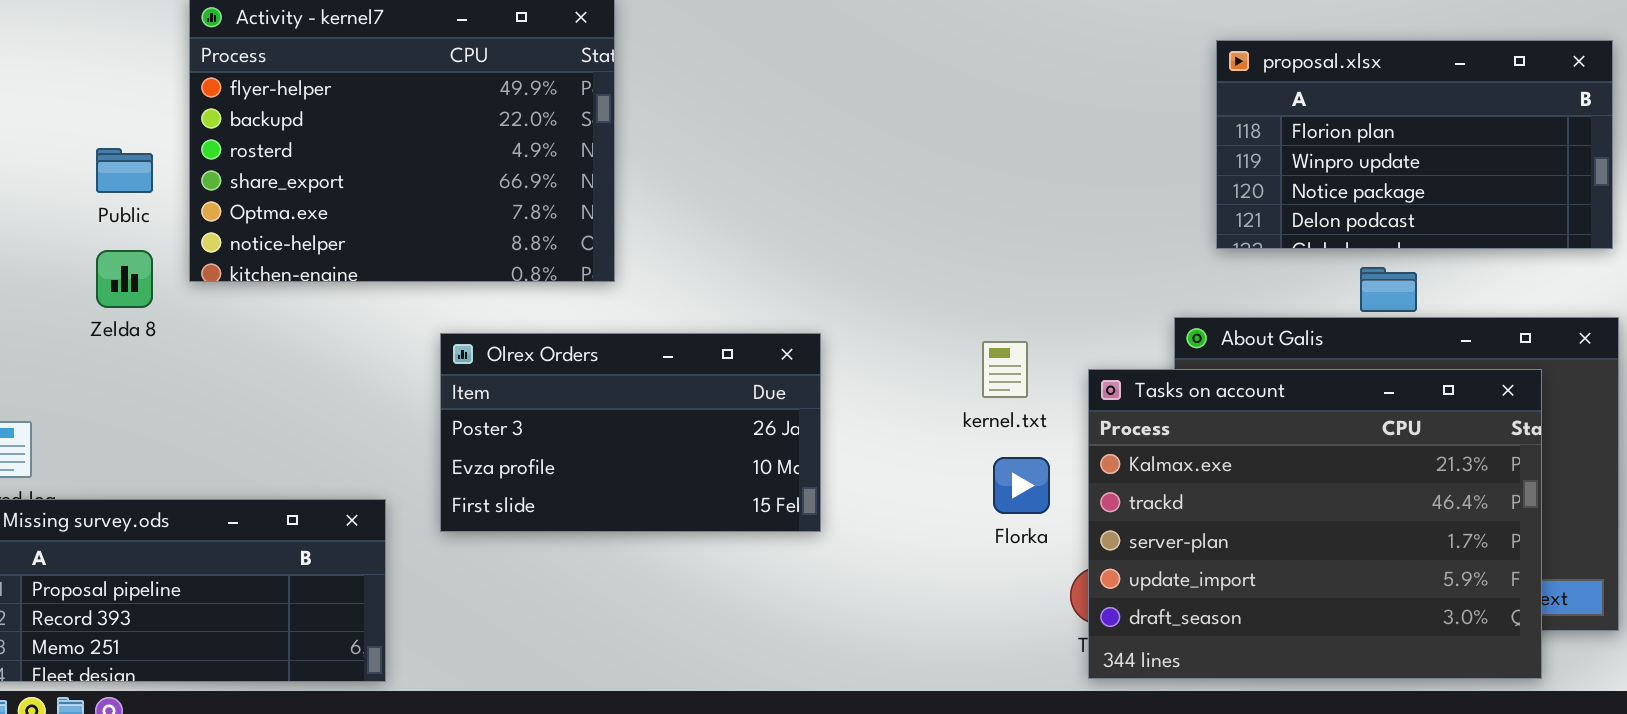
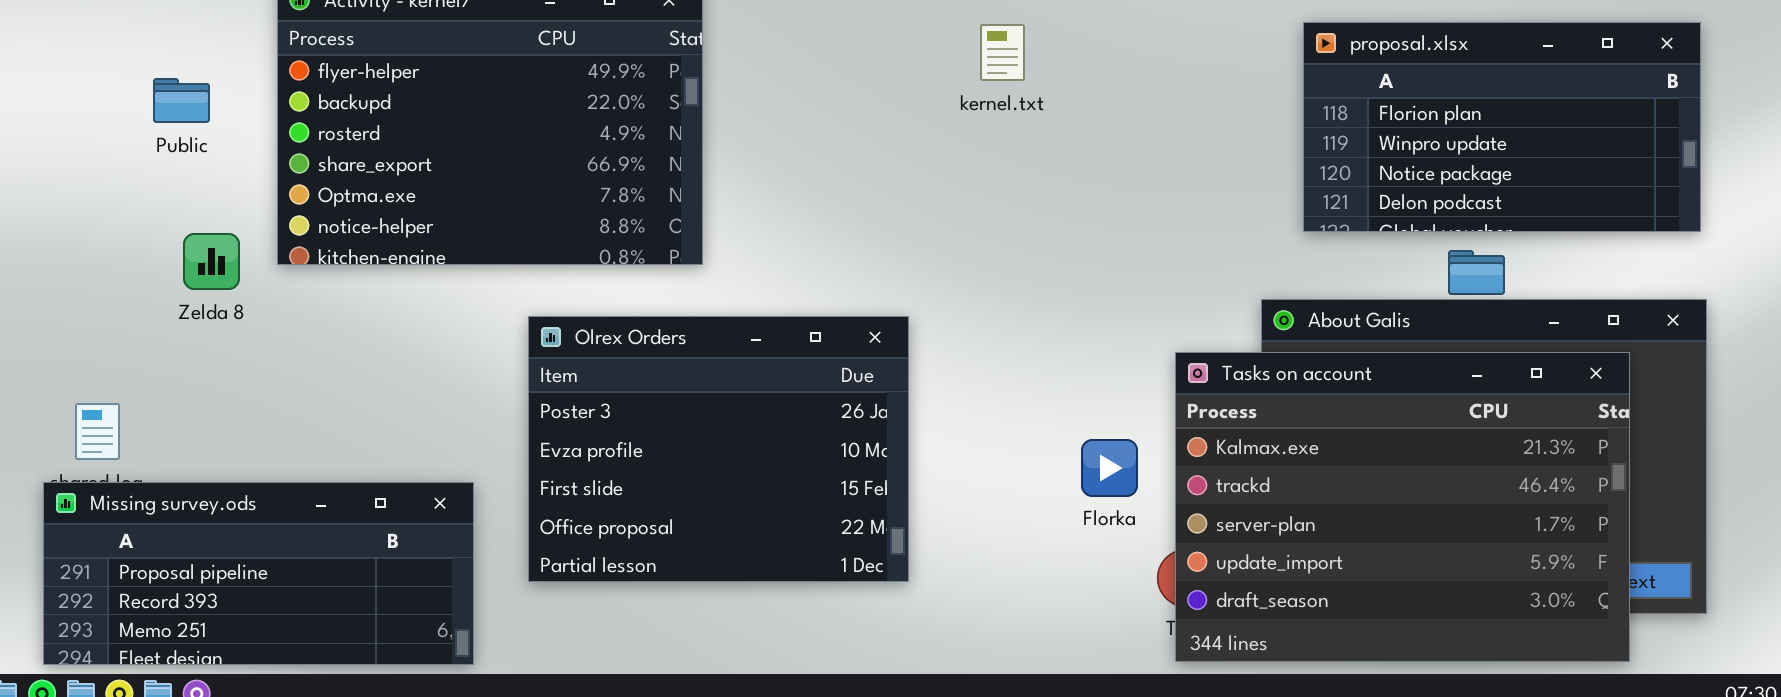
Public: [96,148,153,193] -> [153,78,210,123], moved
Olrex Orders: [440,333,821,532] -> [528,316,909,582], resized
kernel.txt: [982,341,1028,398] -> [980,24,1025,81], moved

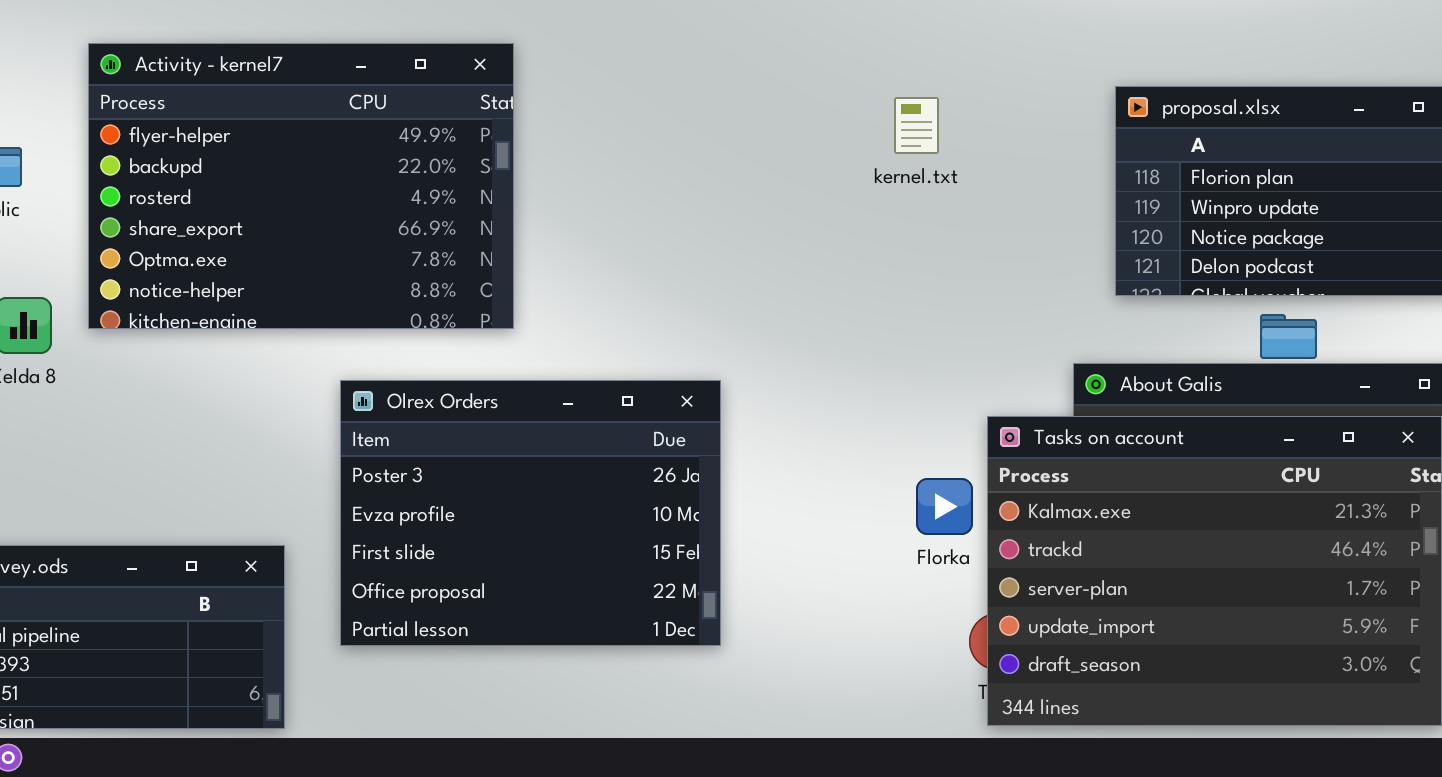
kernel.txt: [980,24,1025,81] -> [894,97,939,154], moved
Florka: [1081,439,1138,497] -> [916,478,973,535], moved

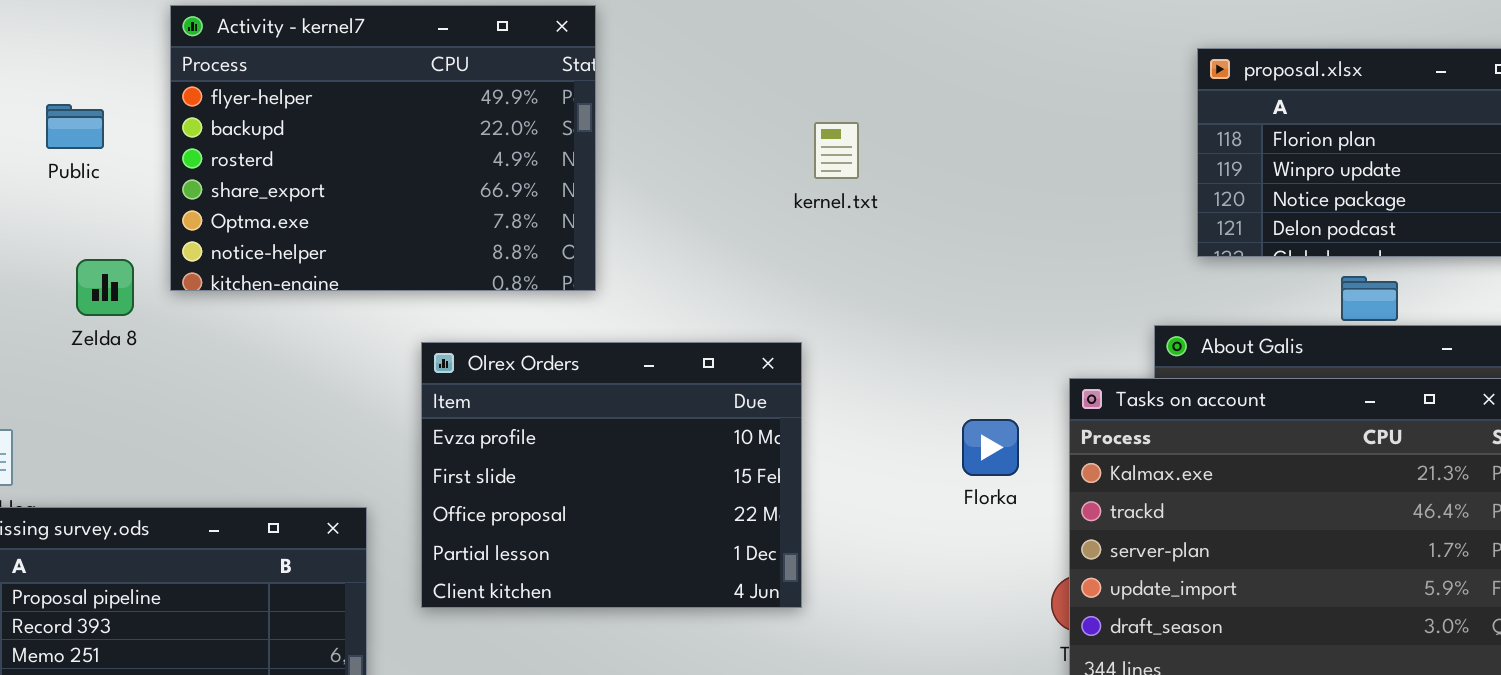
kernel.txt: [894,97,939,154] -> [814,122,859,179], moved
Olrex Orders: [340,380,721,646] -> [421,342,802,608], scrolled down 1 row
Florka: [916,478,973,535] -> [962,419,1019,476], moved

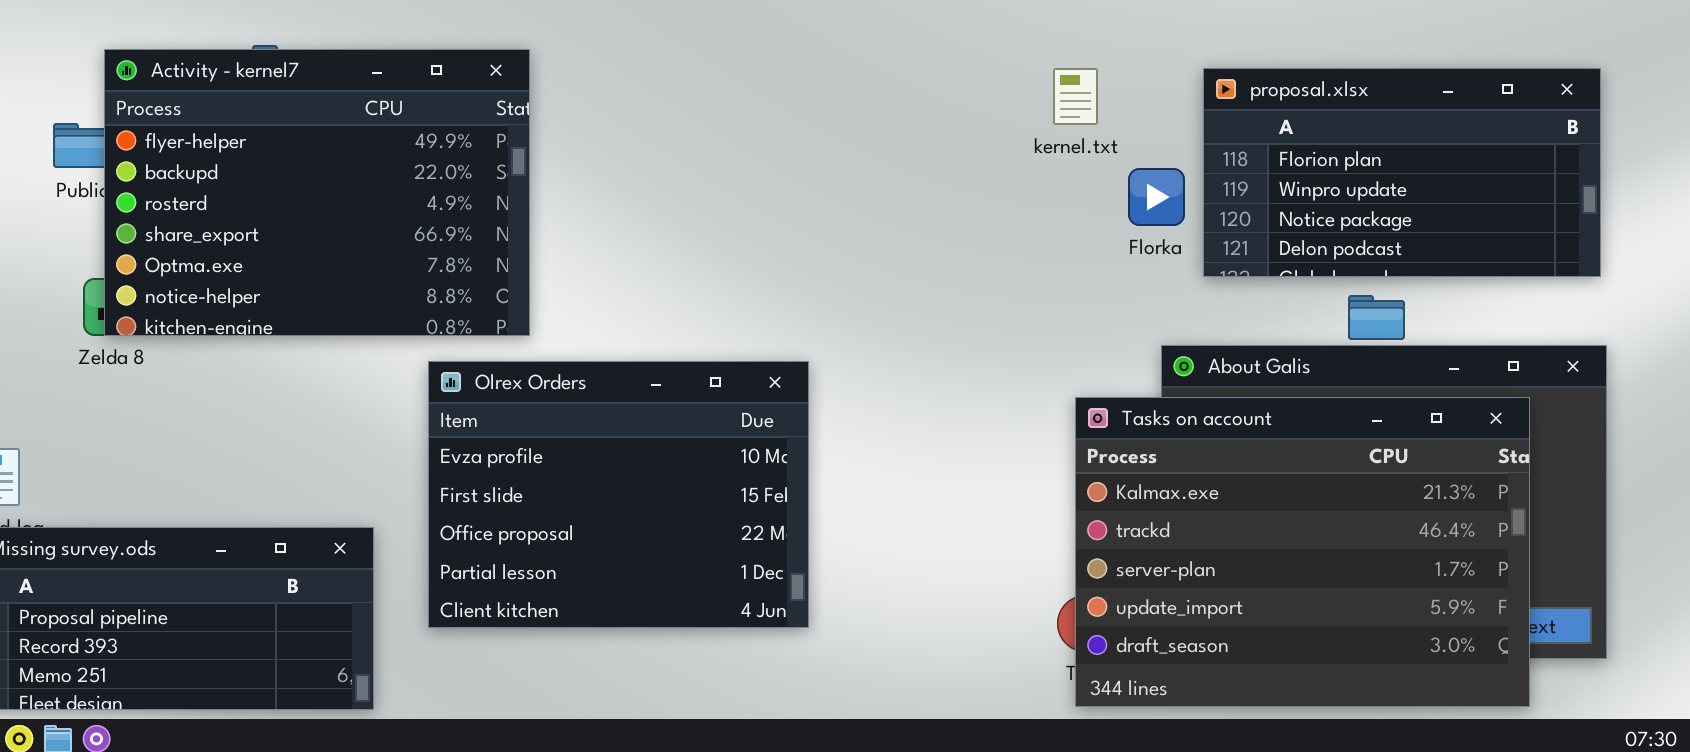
Activity - kernel7: [170,5,596,291] -> [104,49,530,336], moved
kernel.txt: [814,122,859,179] -> [1053,68,1098,125], moved
Florka: [962,419,1019,476] -> [1128,168,1185,226], moved

